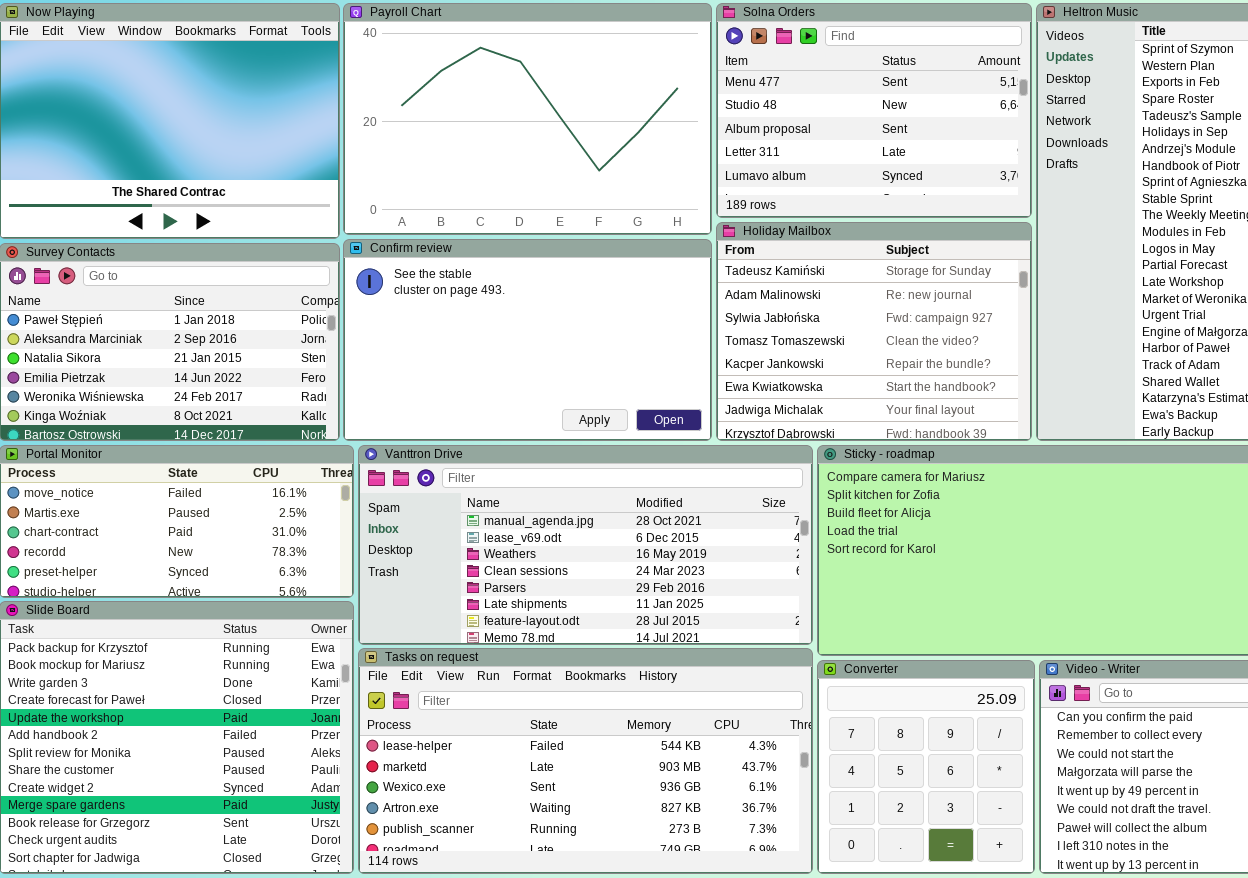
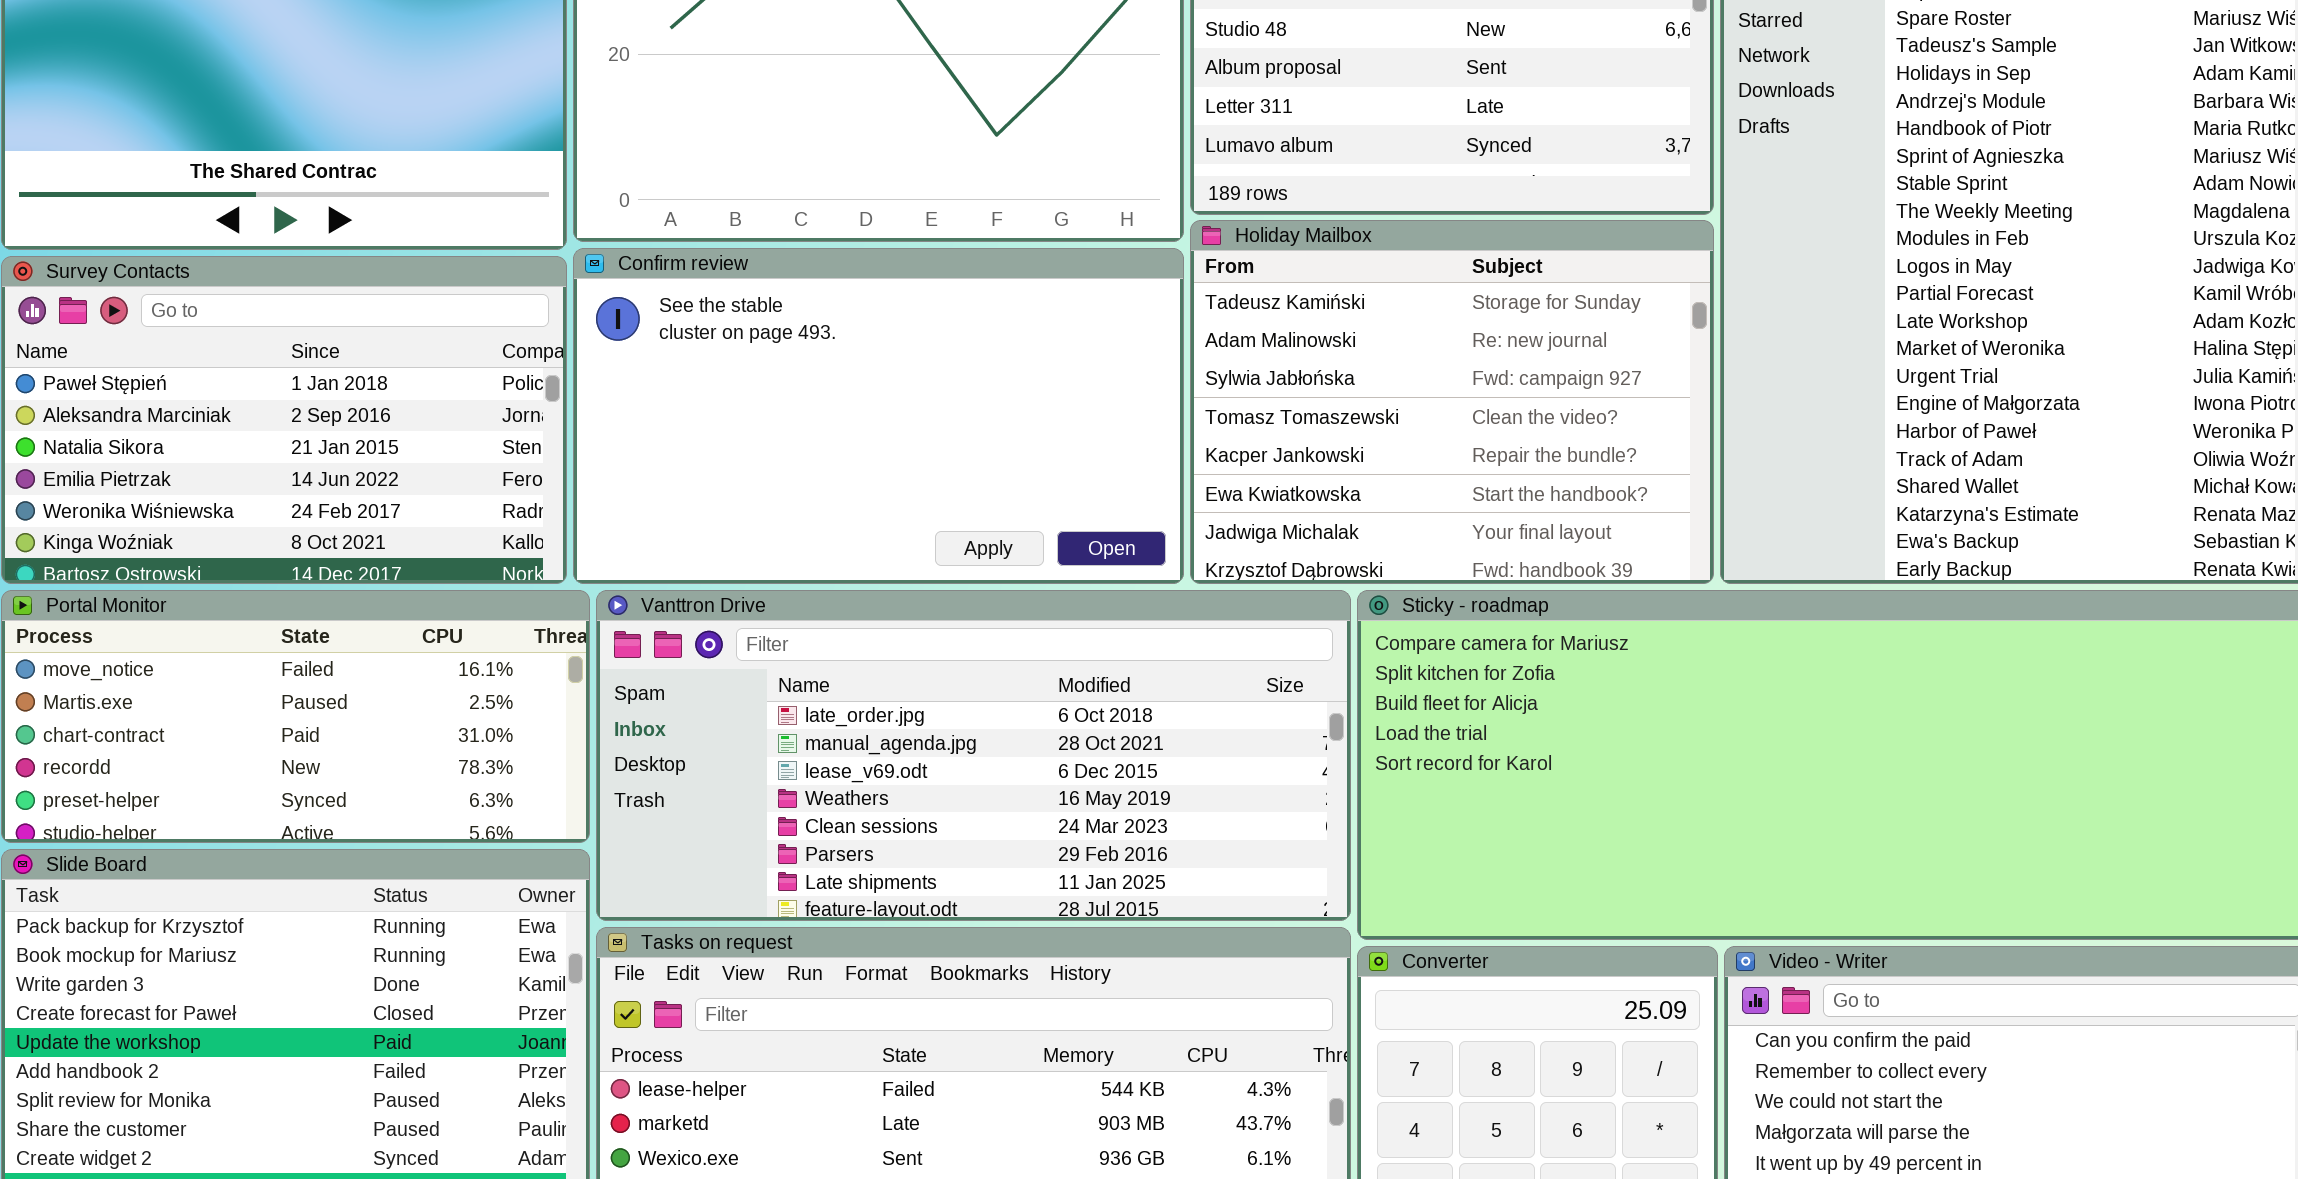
Vanttron Drive: [358,445,813,645] -> [596,590,1351,921], scrolled up 1 row

